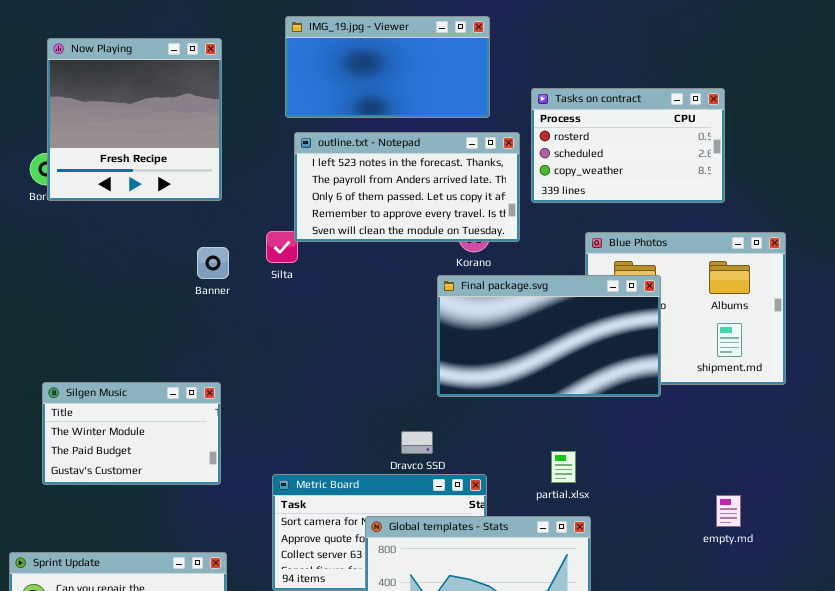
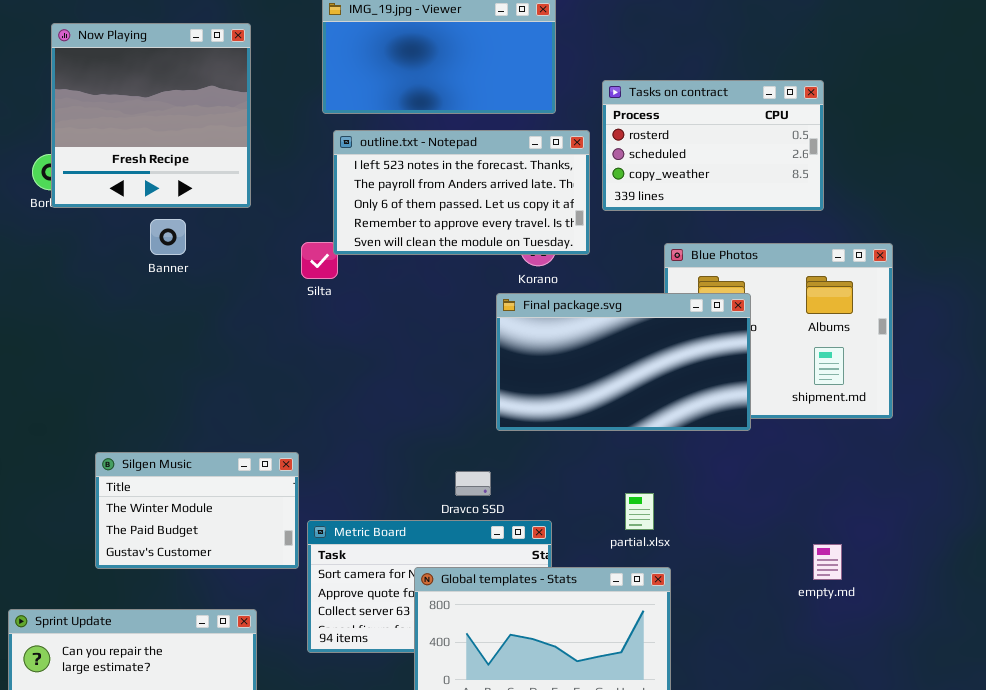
Banner: [197,247,229,279] -> [150,219,186,255], moved
Silgen Music: [42,382,221,485] -> [95,452,299,569], moved

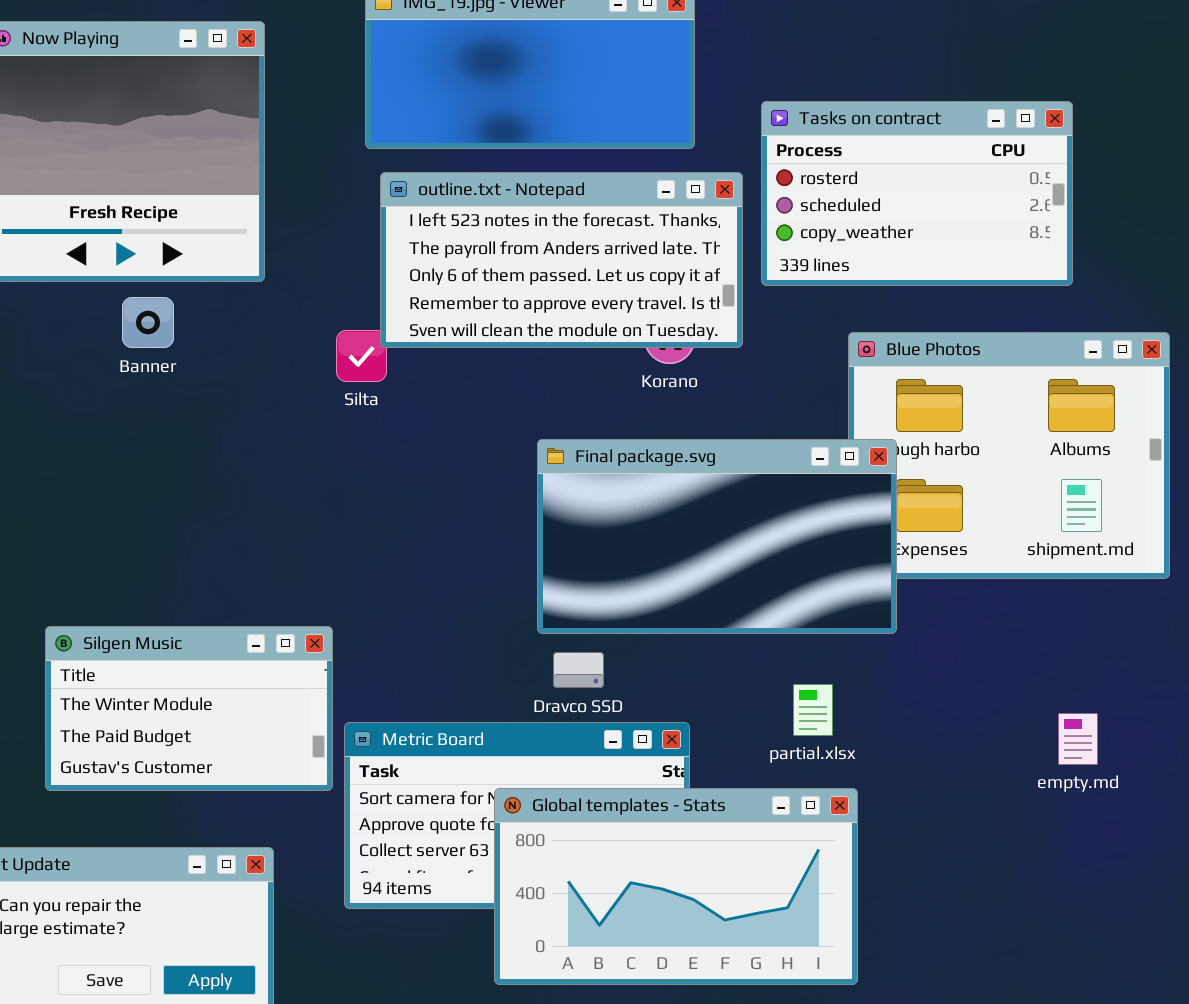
Final package.svg: [496,293,751,431] -> [537,439,897,634], moved
empty.md: [813,544,842,580] -> [1058,713,1098,765], moved

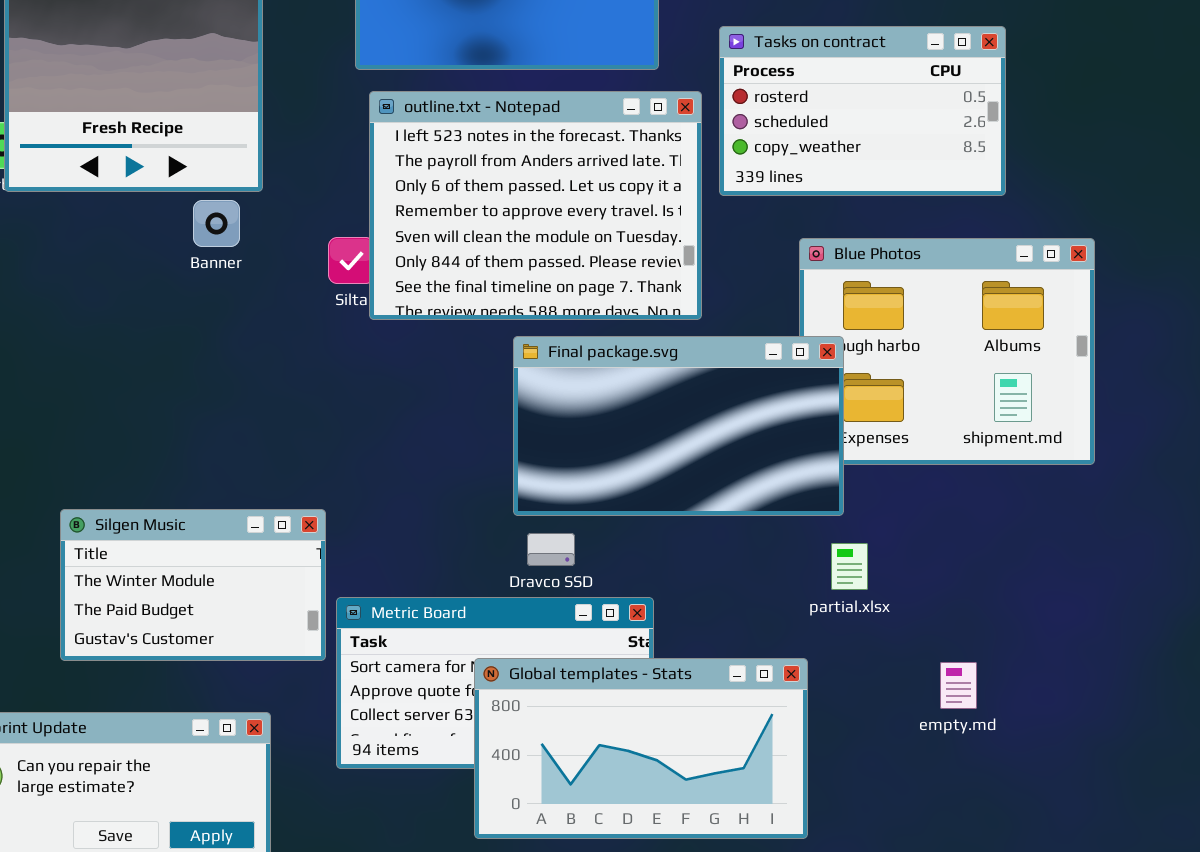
outline.txt - Notepad: [380,172,743,348] -> [369,91,702,320], resized
Banner: [122,297,174,348] -> [193,200,240,247], moved
partial.xlsx: [793,684,833,736] -> [831,543,868,590], moved
empty.md: [1058,713,1098,765] -> [940,662,977,709], moved

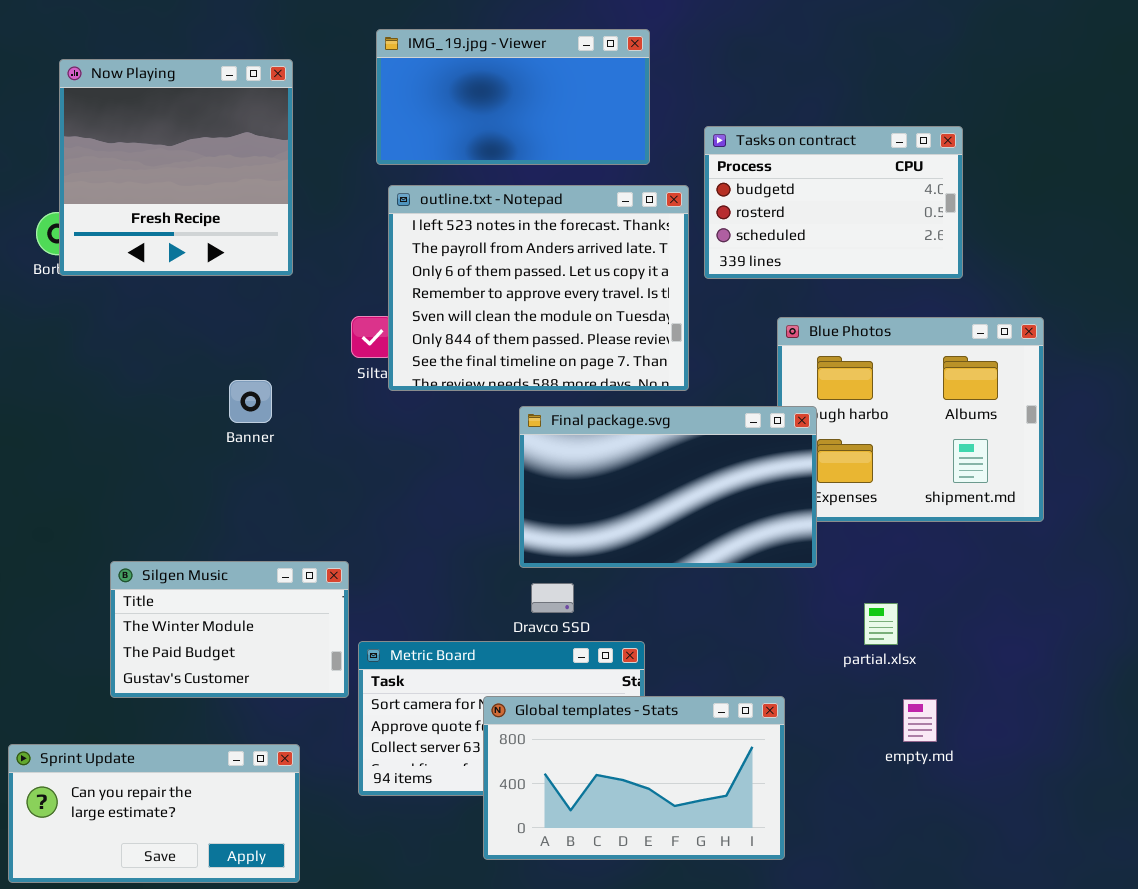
Tasks on contract: [719,26,1006,196] -> [704,126,963,279], scrolled up 1 row
Banner: [193,200,240,247] -> [229,380,272,423], moved
partial.xlsx: [831,543,868,590] -> [864,603,898,645], moved

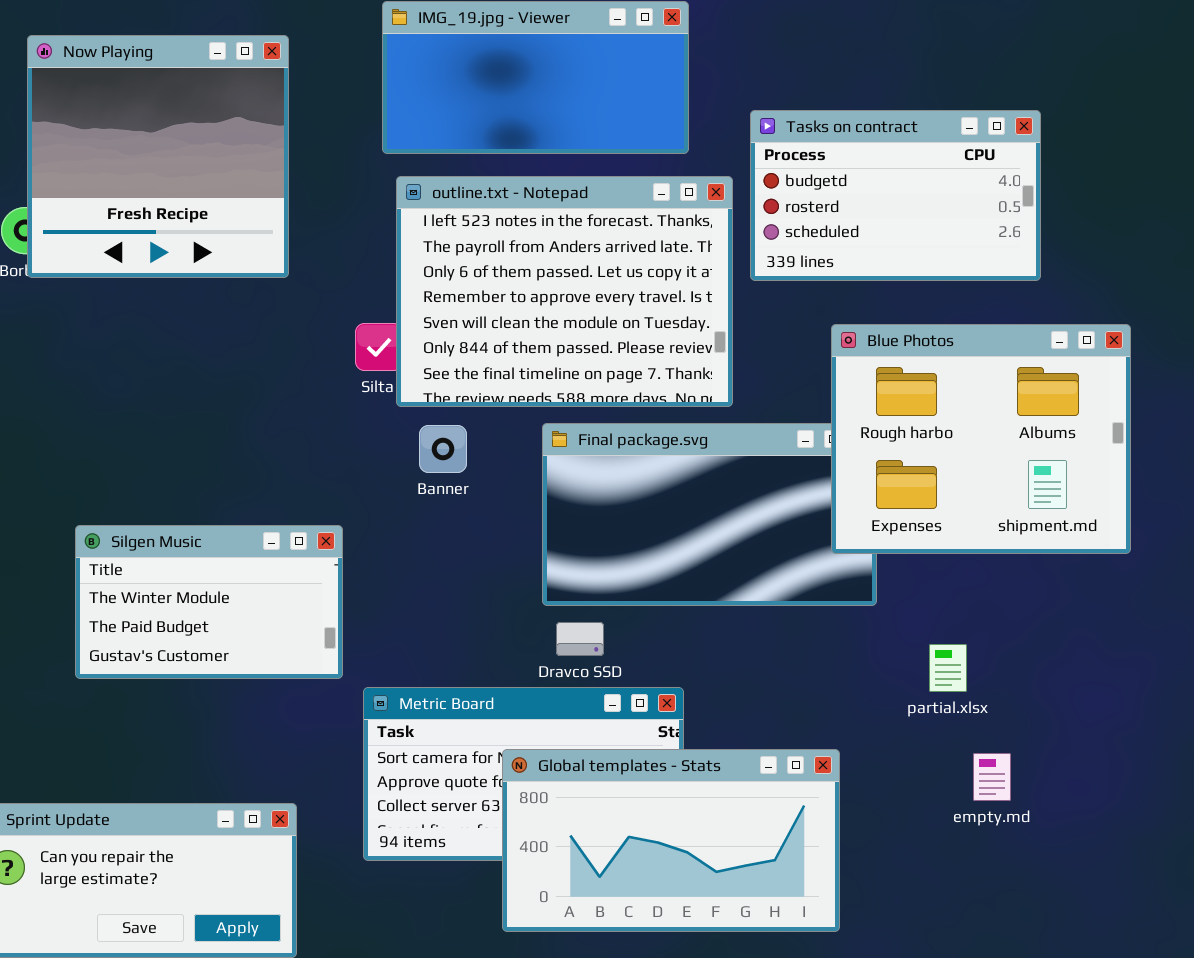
Blue Photos: [777,317,1044,522] -> [831,324,1131,554], raised
Banner: [229,380,272,423] -> [419,425,467,473], moved
Silgen Music: [110,561,349,698] -> [75,525,343,679], moved

